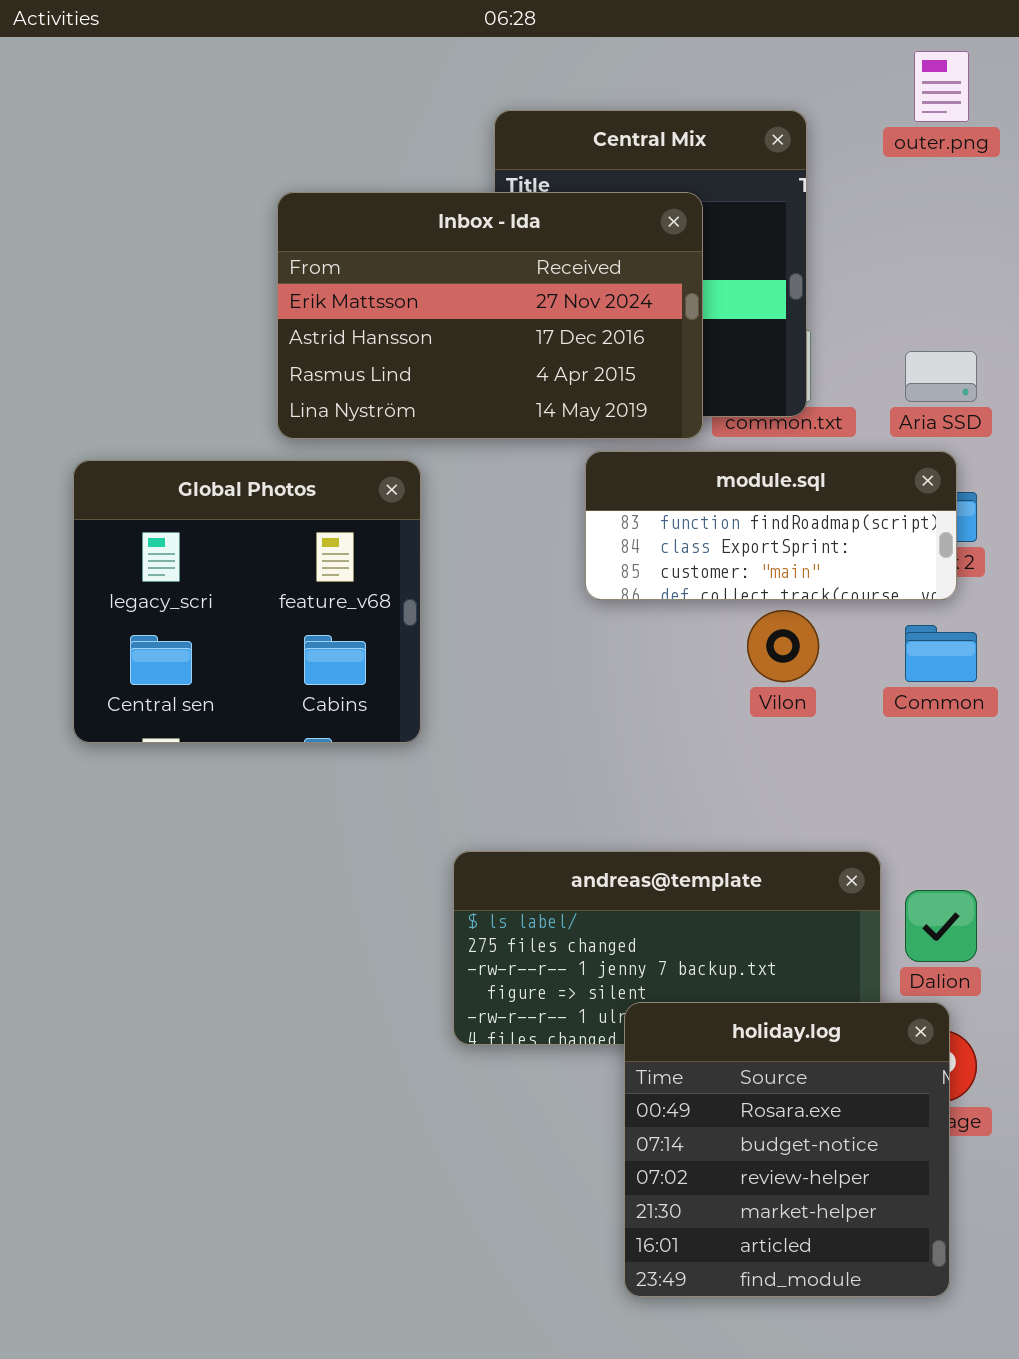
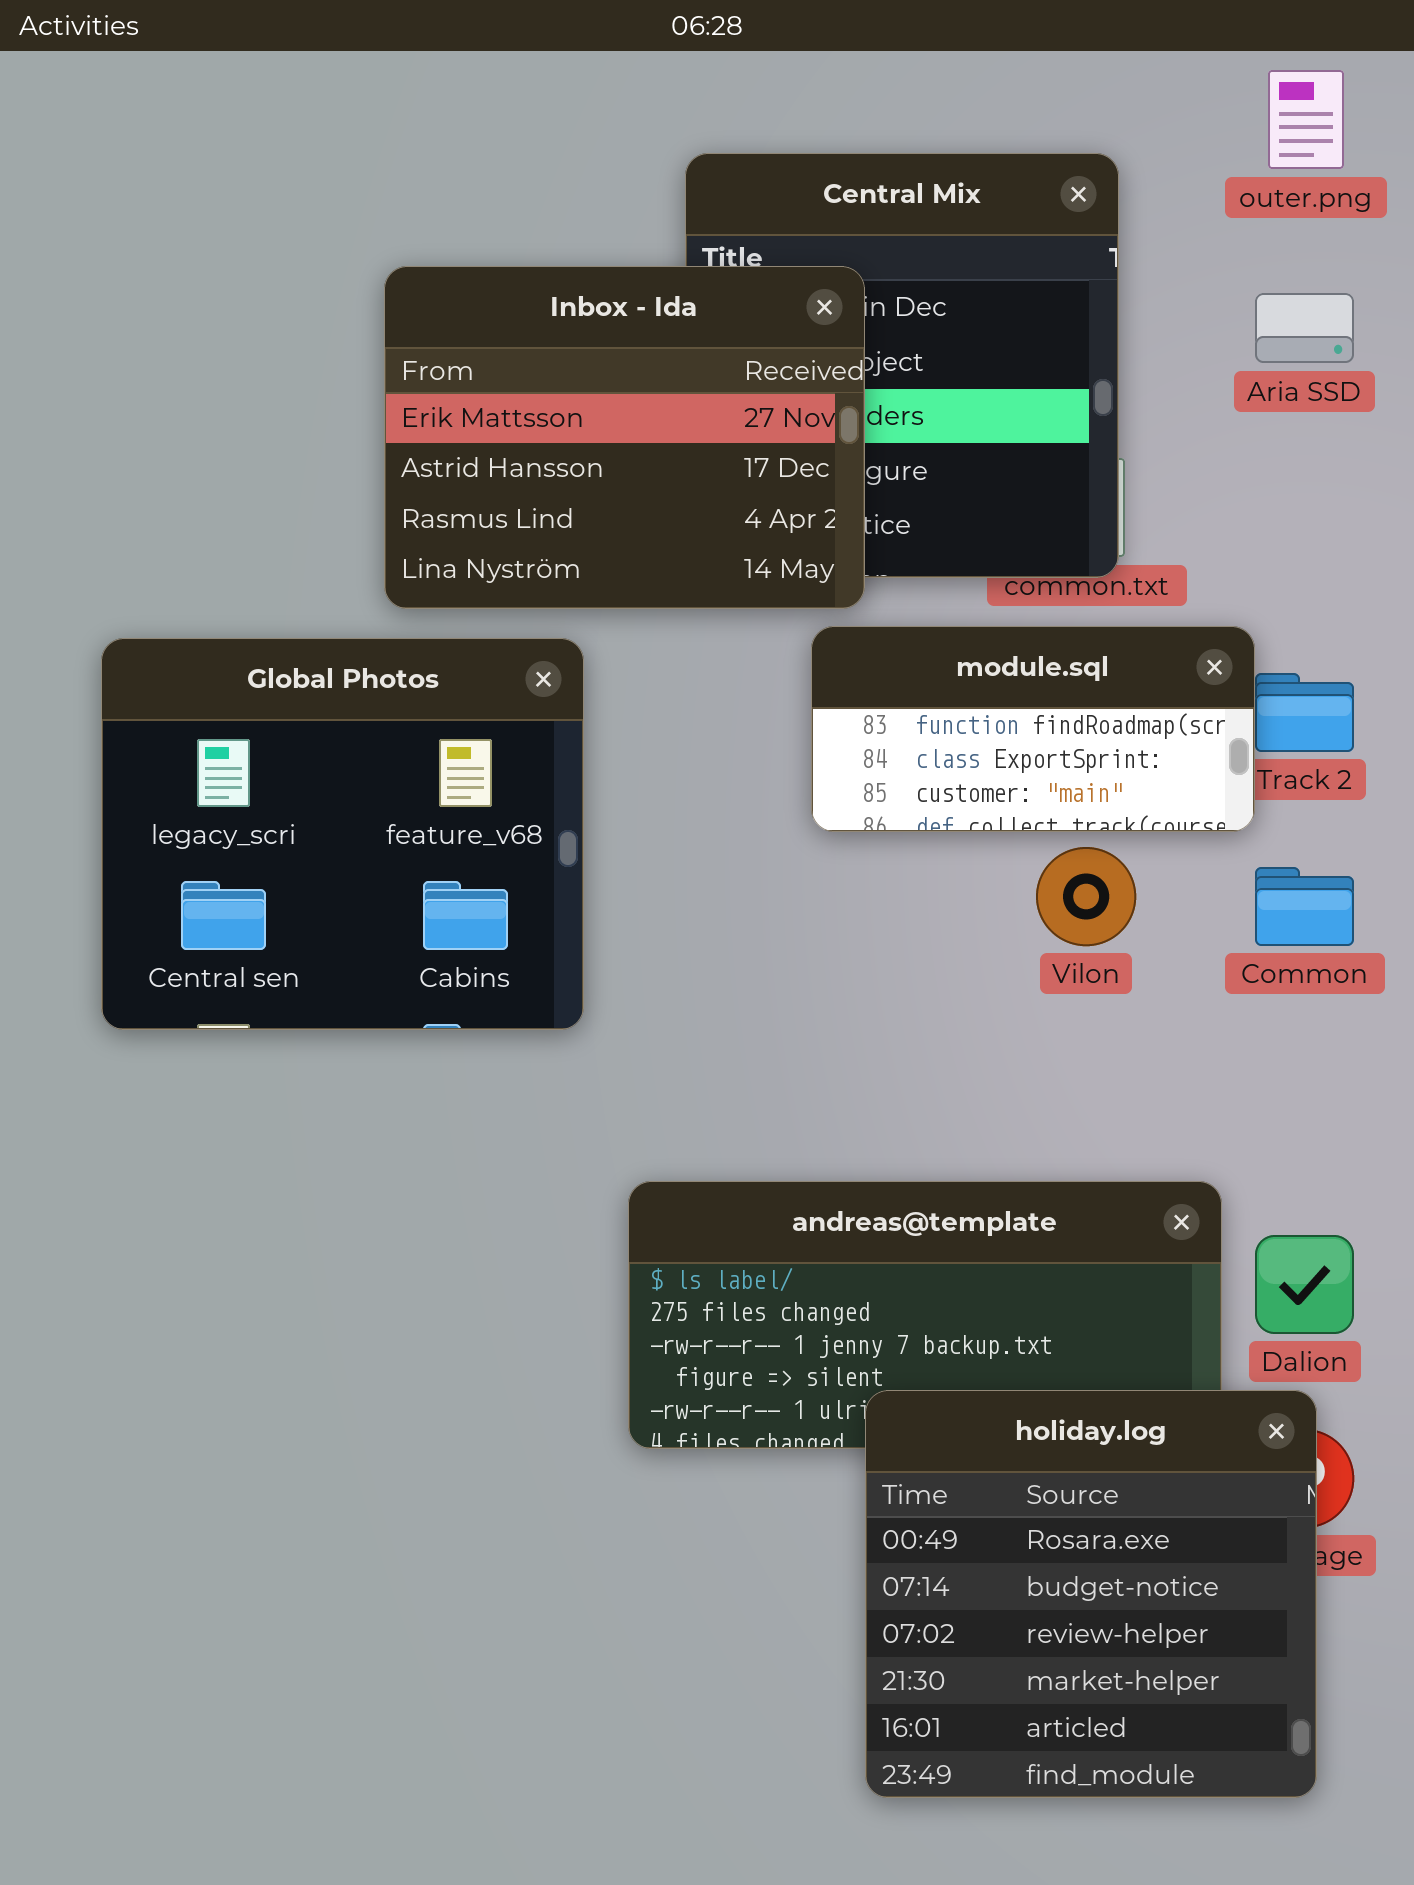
Inbox - Ida: [277,192,703,439] -> [384,266,865,609], resized
Aria SSD: [905,351,977,402] -> [1255,293,1354,363], moved
module.sql: [585,451,957,600] -> [811,626,1255,832], resized

